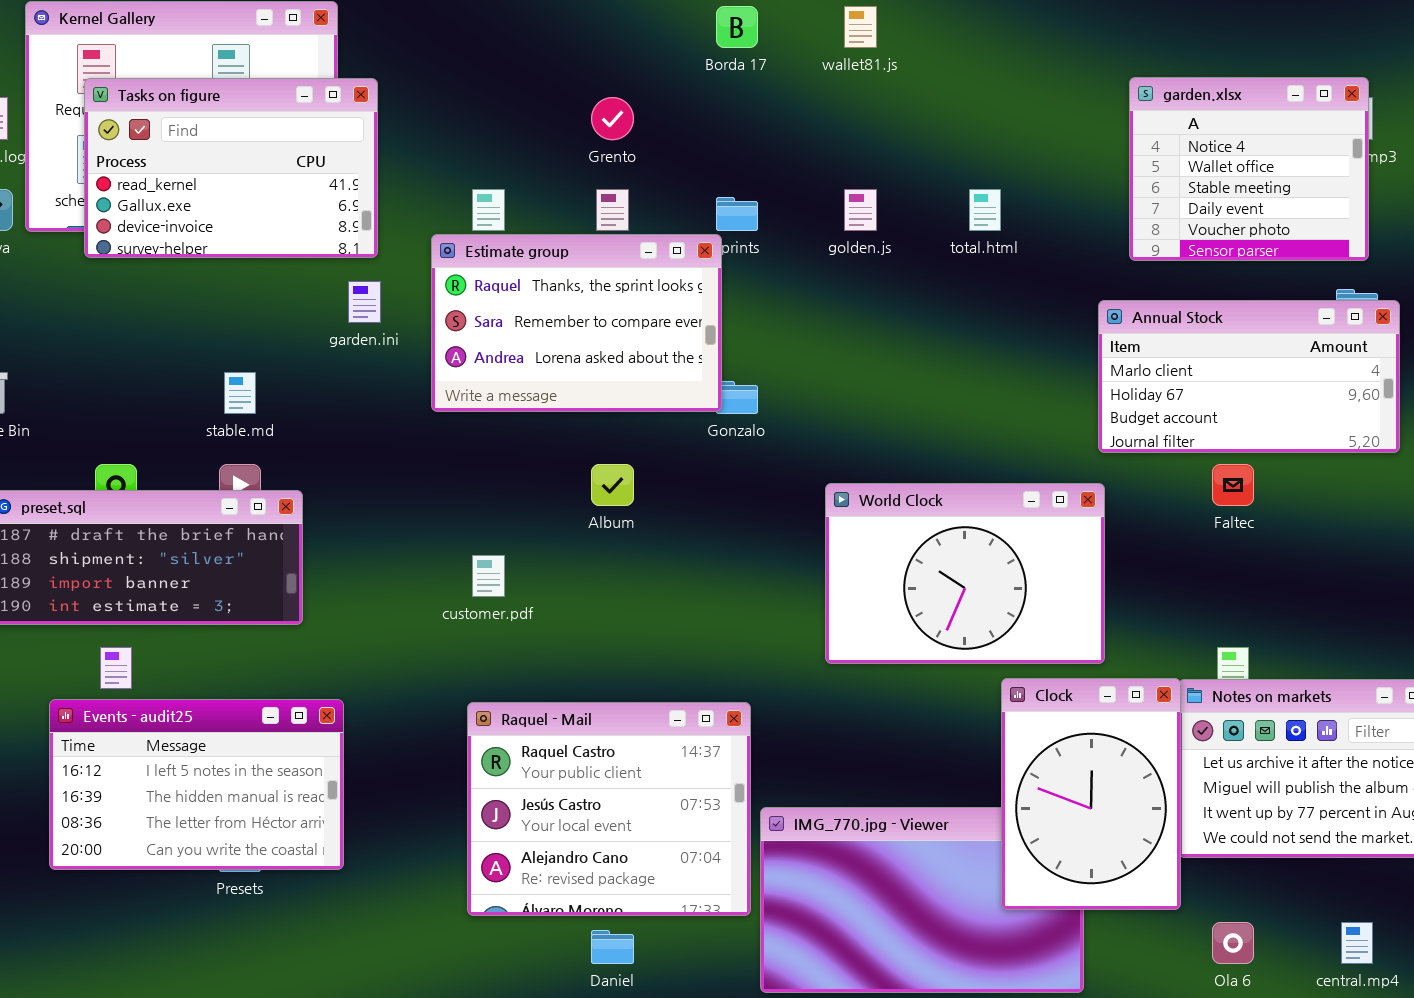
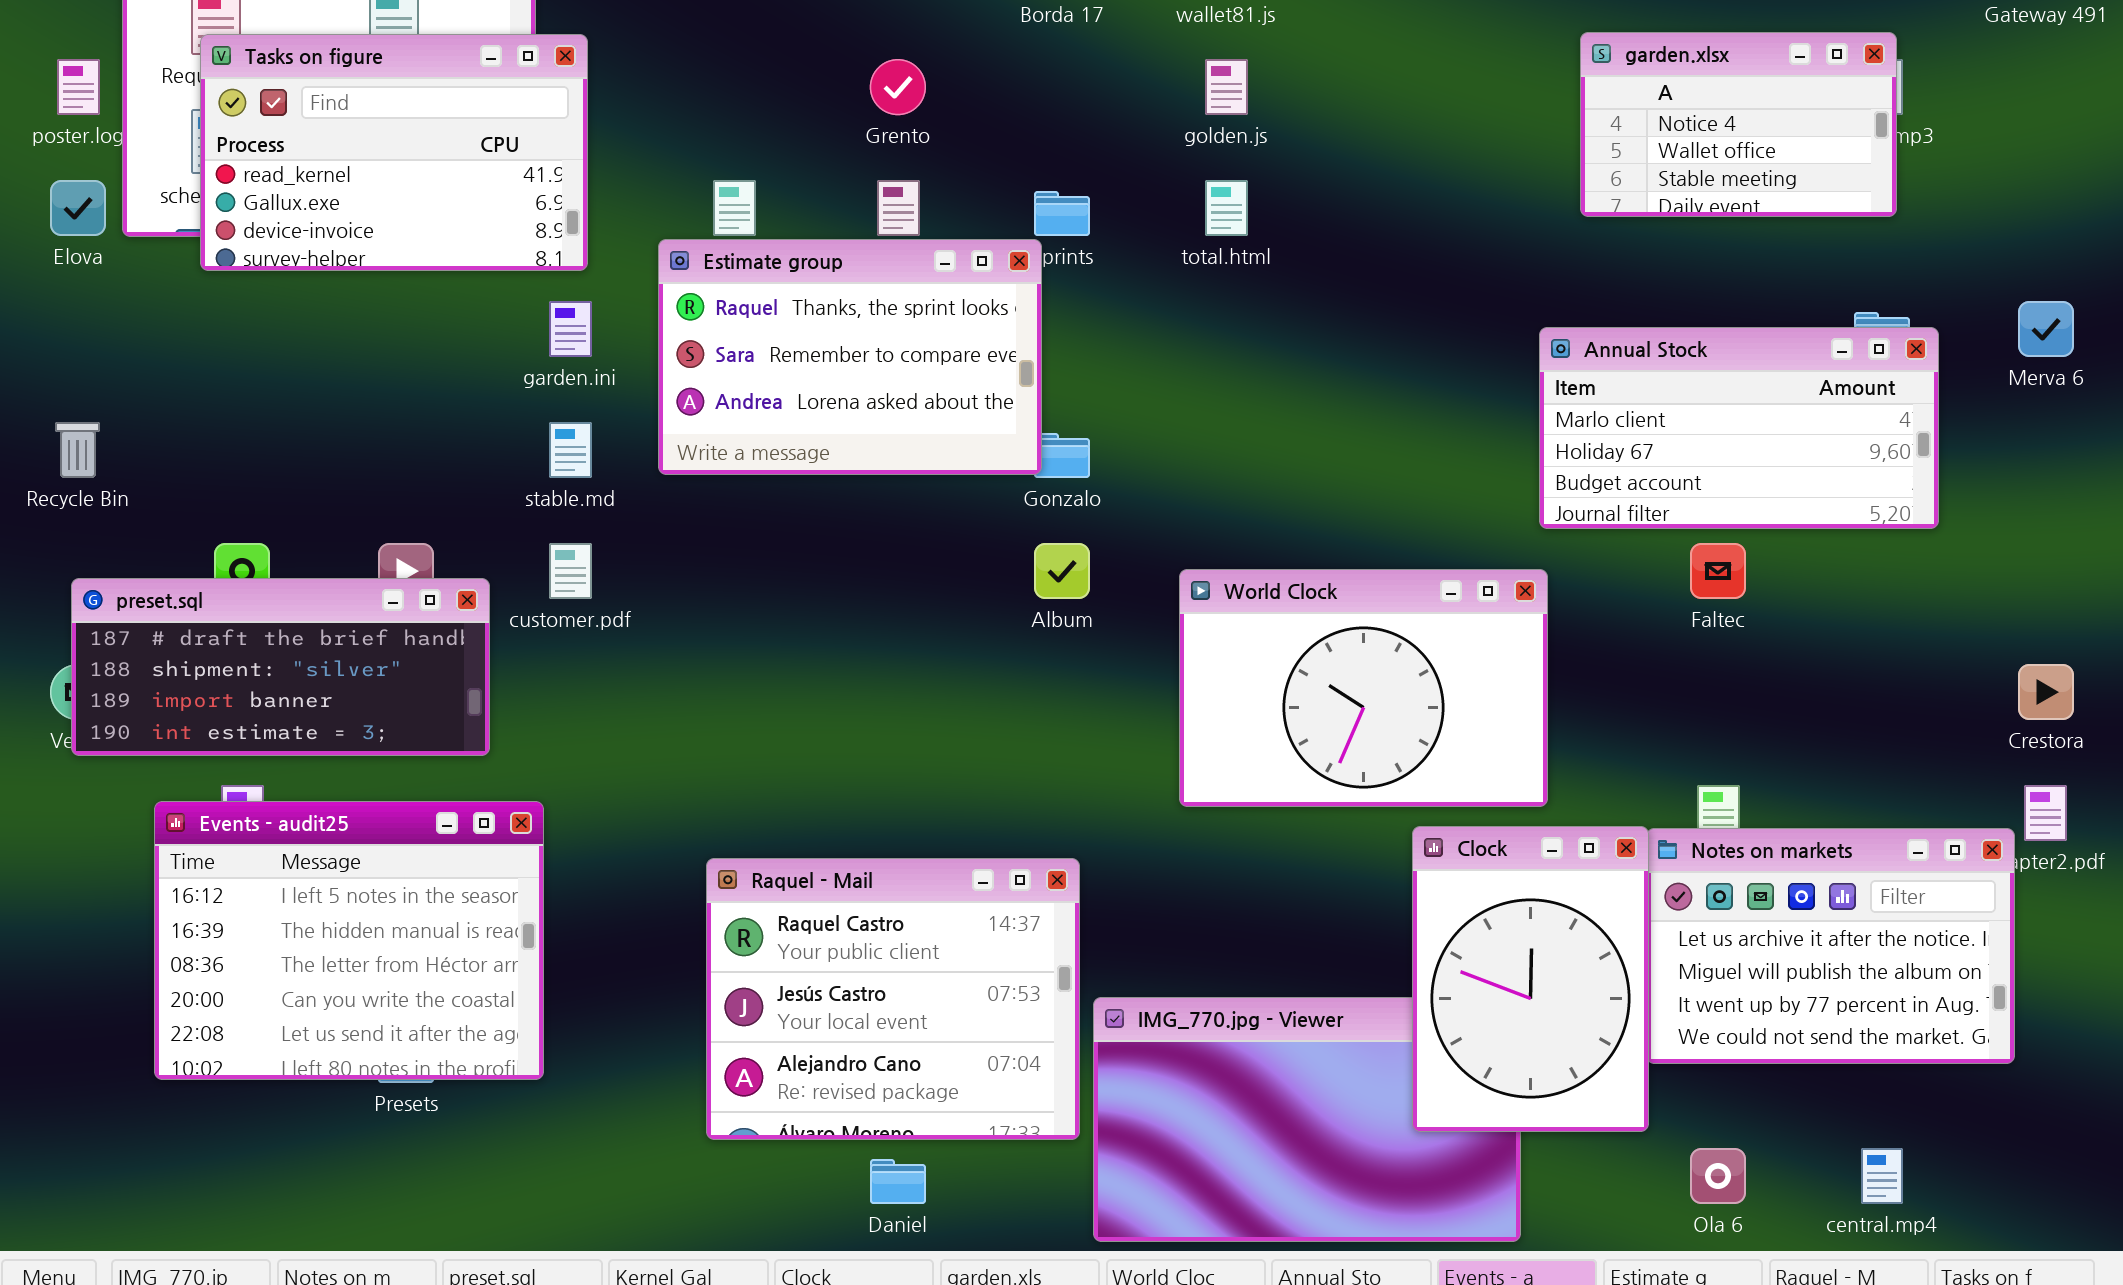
garden.xlsx: [1129,77,1369,261] -> [1580,32,1897,217], resized
golden.js: [844,189,877,231] -> [1205,59,1248,115], moved
total.html: [969,189,1001,231] -> [1205,180,1248,236], moved
stable.md: [224,372,256,414] -> [549,422,592,478], moved
Album: [591,464,634,506] -> [1034,543,1090,599], moved
customer.pdf: [472,555,505,597] -> [549,543,592,599], moved
Events - audit25: [49,699,344,870] -> [154,801,544,1080], resized

